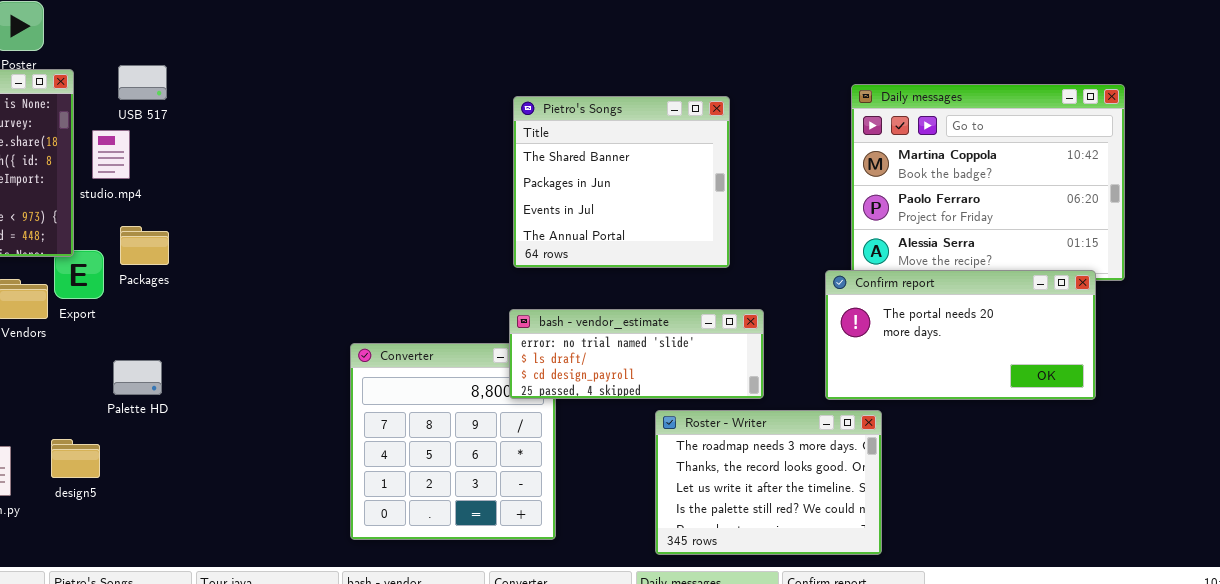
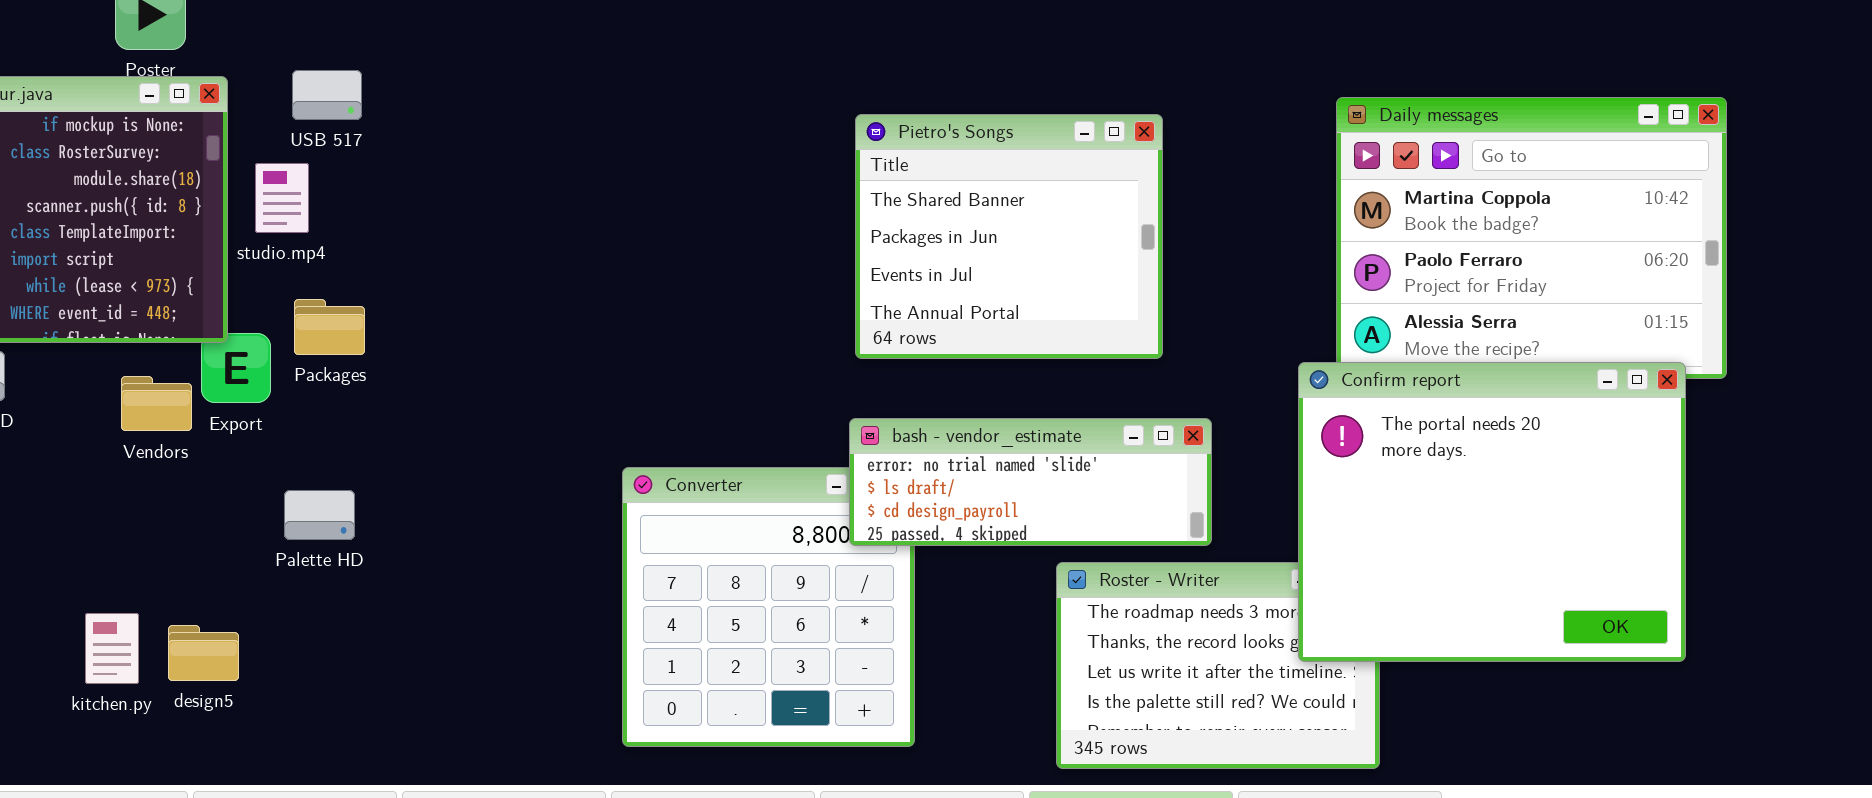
Confirm report: [825,270,1096,400] -> [1298,362,1686,662], resized
design5: [51,439,100,478] -> [168,625,239,681], moved

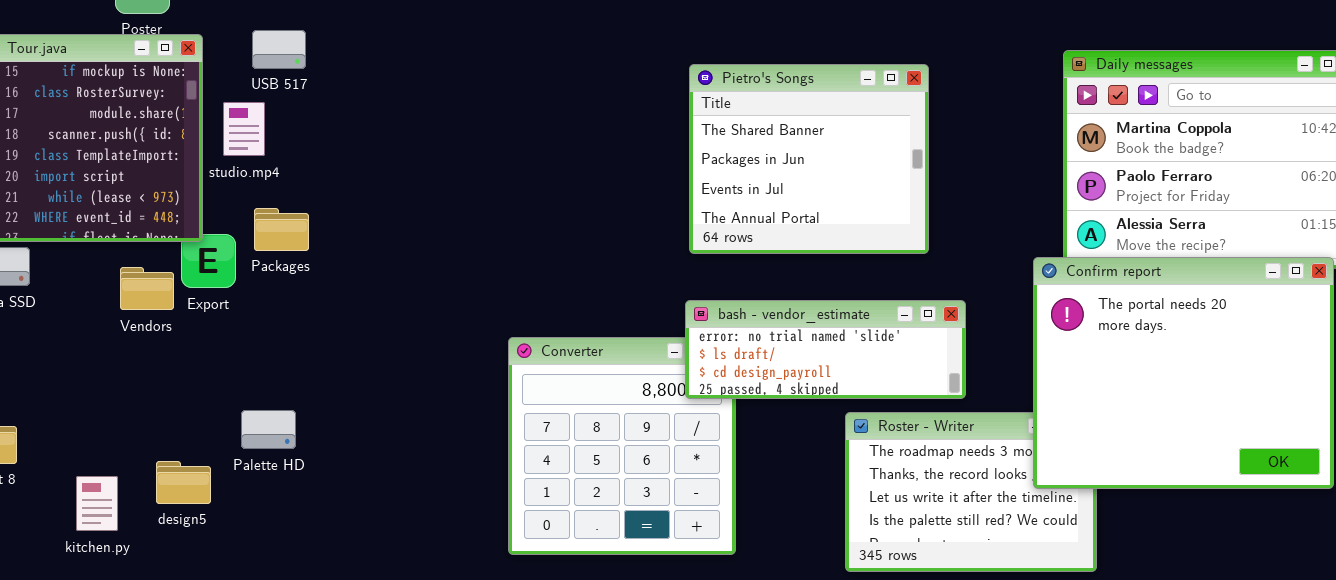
Palette HD: [284,490,355,540] -> [241,410,296,449], moved
kitchen.py: [85,613,139,684] -> [76,476,118,531], moved

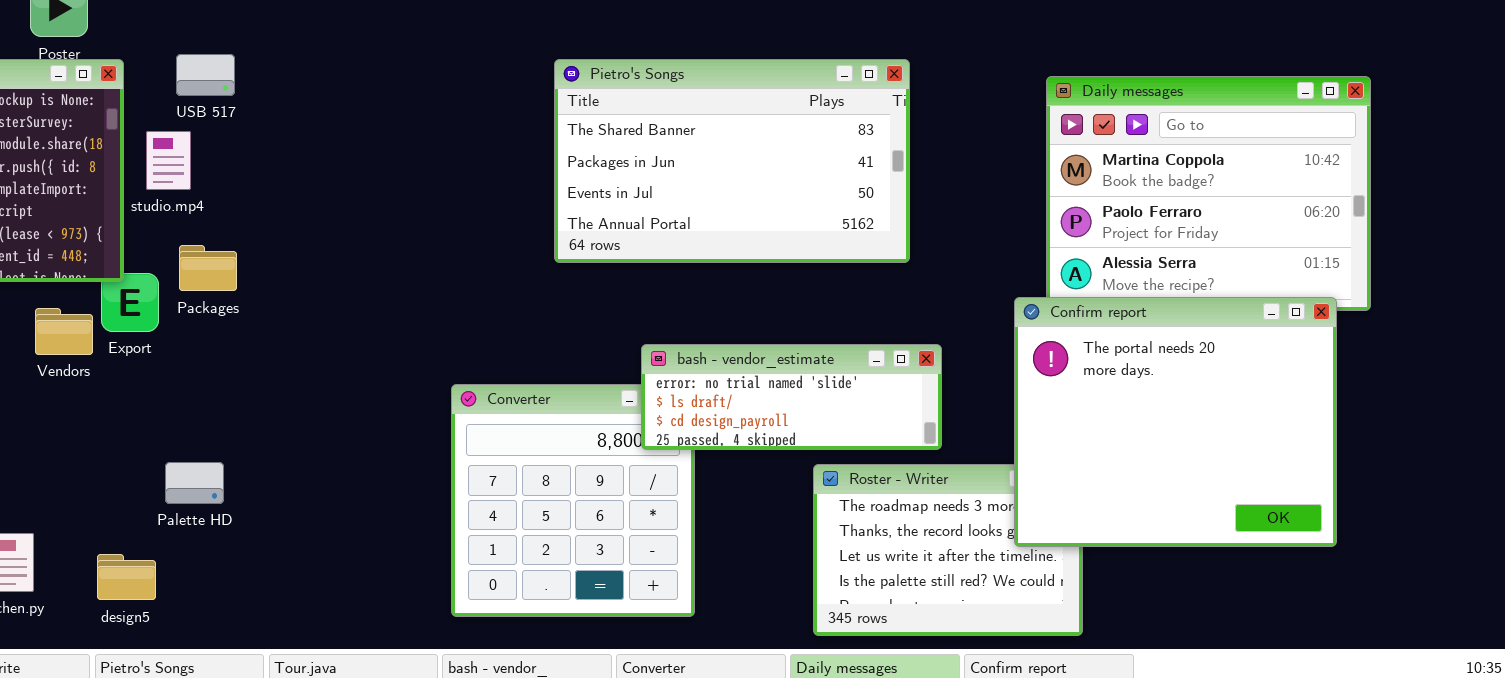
Pietro's Songs: [689,64,929,254] -> [554,59,910,263], moved, resized
design5: [156,461,211,504] -> [97,554,156,600], moved

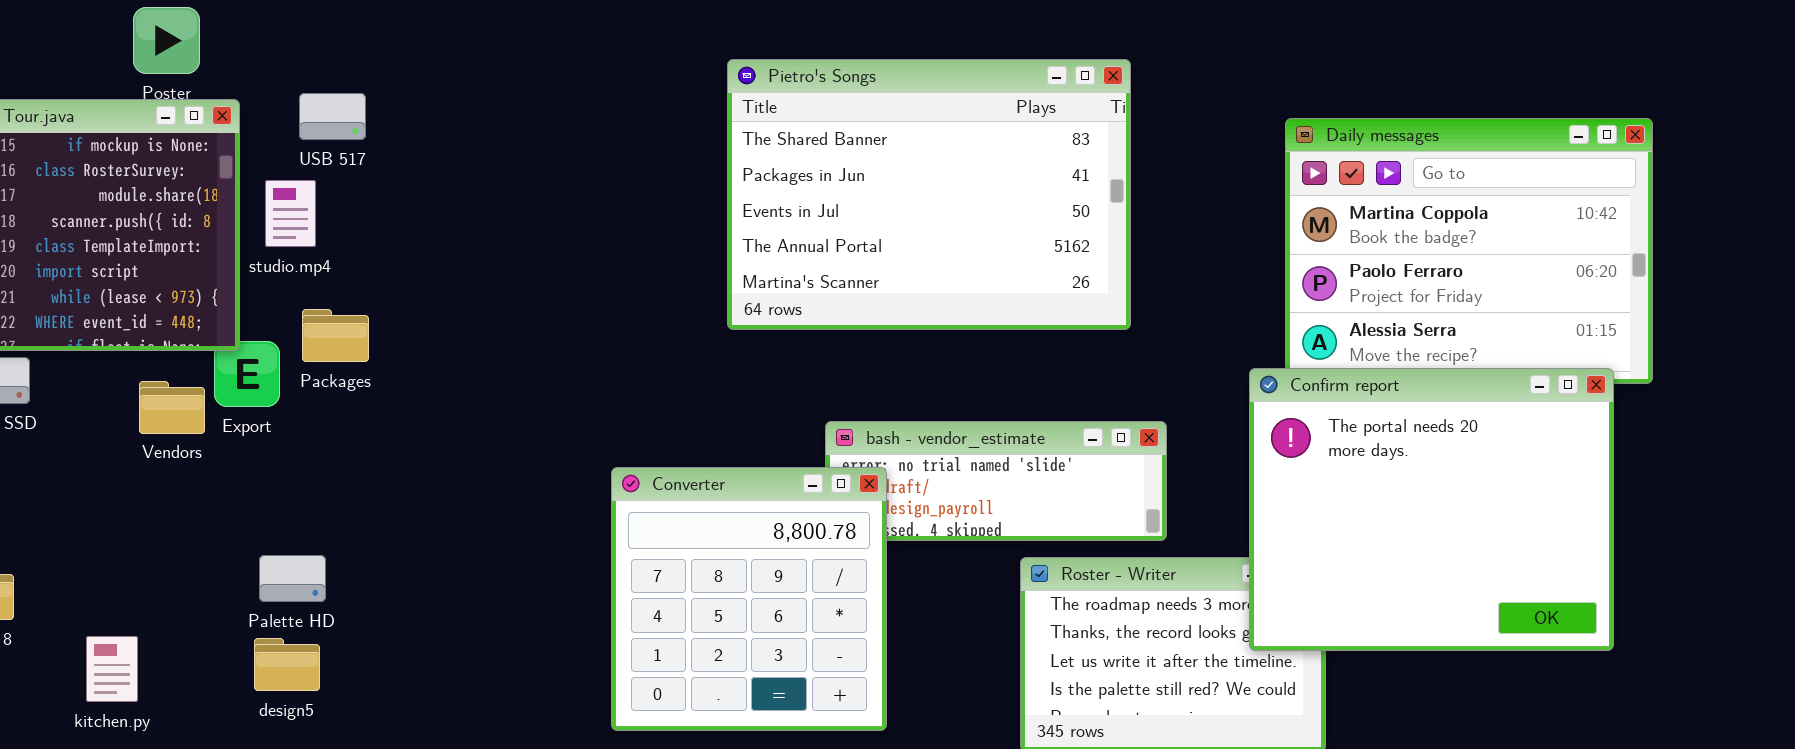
Pietro's Songs: [554,59,910,263] -> [727,59,1131,330], resized
Converter: [451,384,695,617] -> [611,467,887,731], raised
Palette HD: [165,462,224,504] -> [259,555,326,602], moved
design5: [97,554,156,600] -> [254,638,320,691], moved

